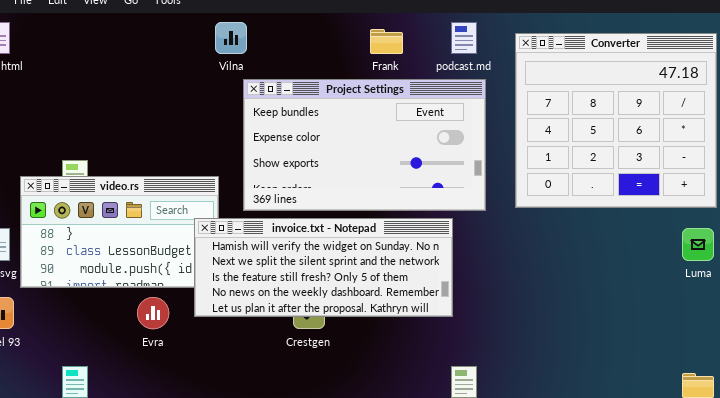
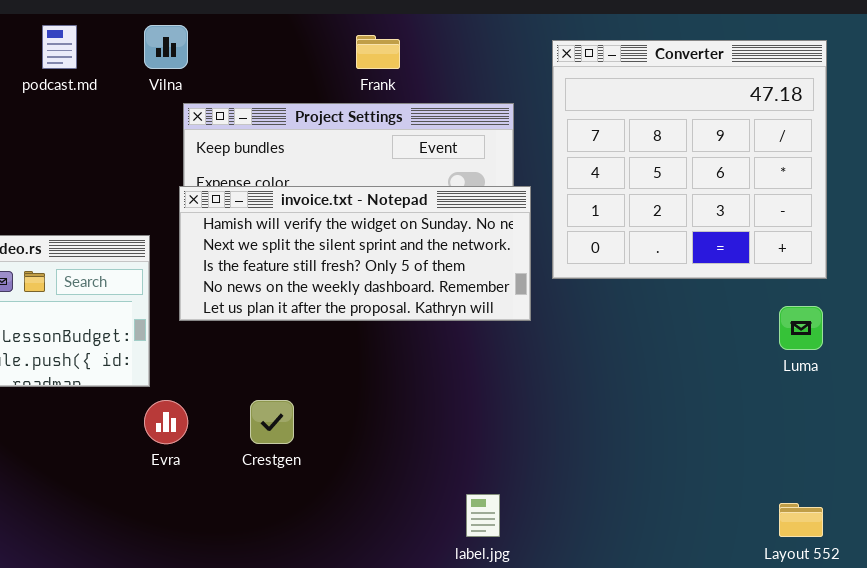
podcast.md: [451,22,477,54] -> [42,25,77,69], moved
invoice.txt - Notepad: [194,218,453,317] -> [179,186,531,321], moved
Evra: [137,297,169,329] -> [144,400,188,444], moved

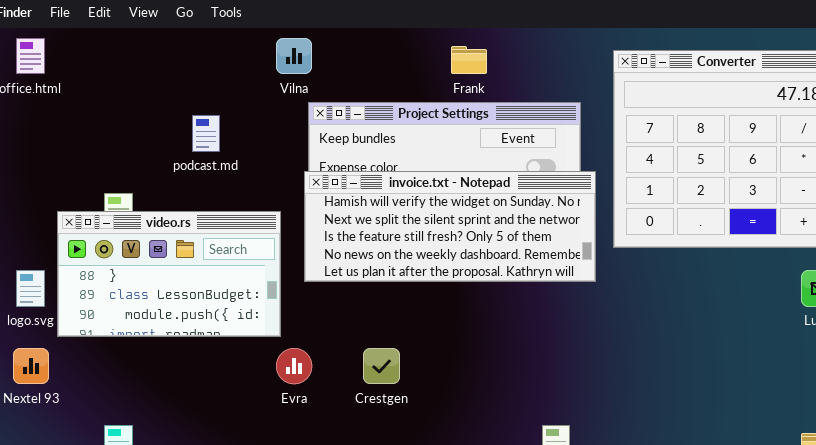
podcast.md: [42,25,77,69] -> [192,115,220,152], moved

